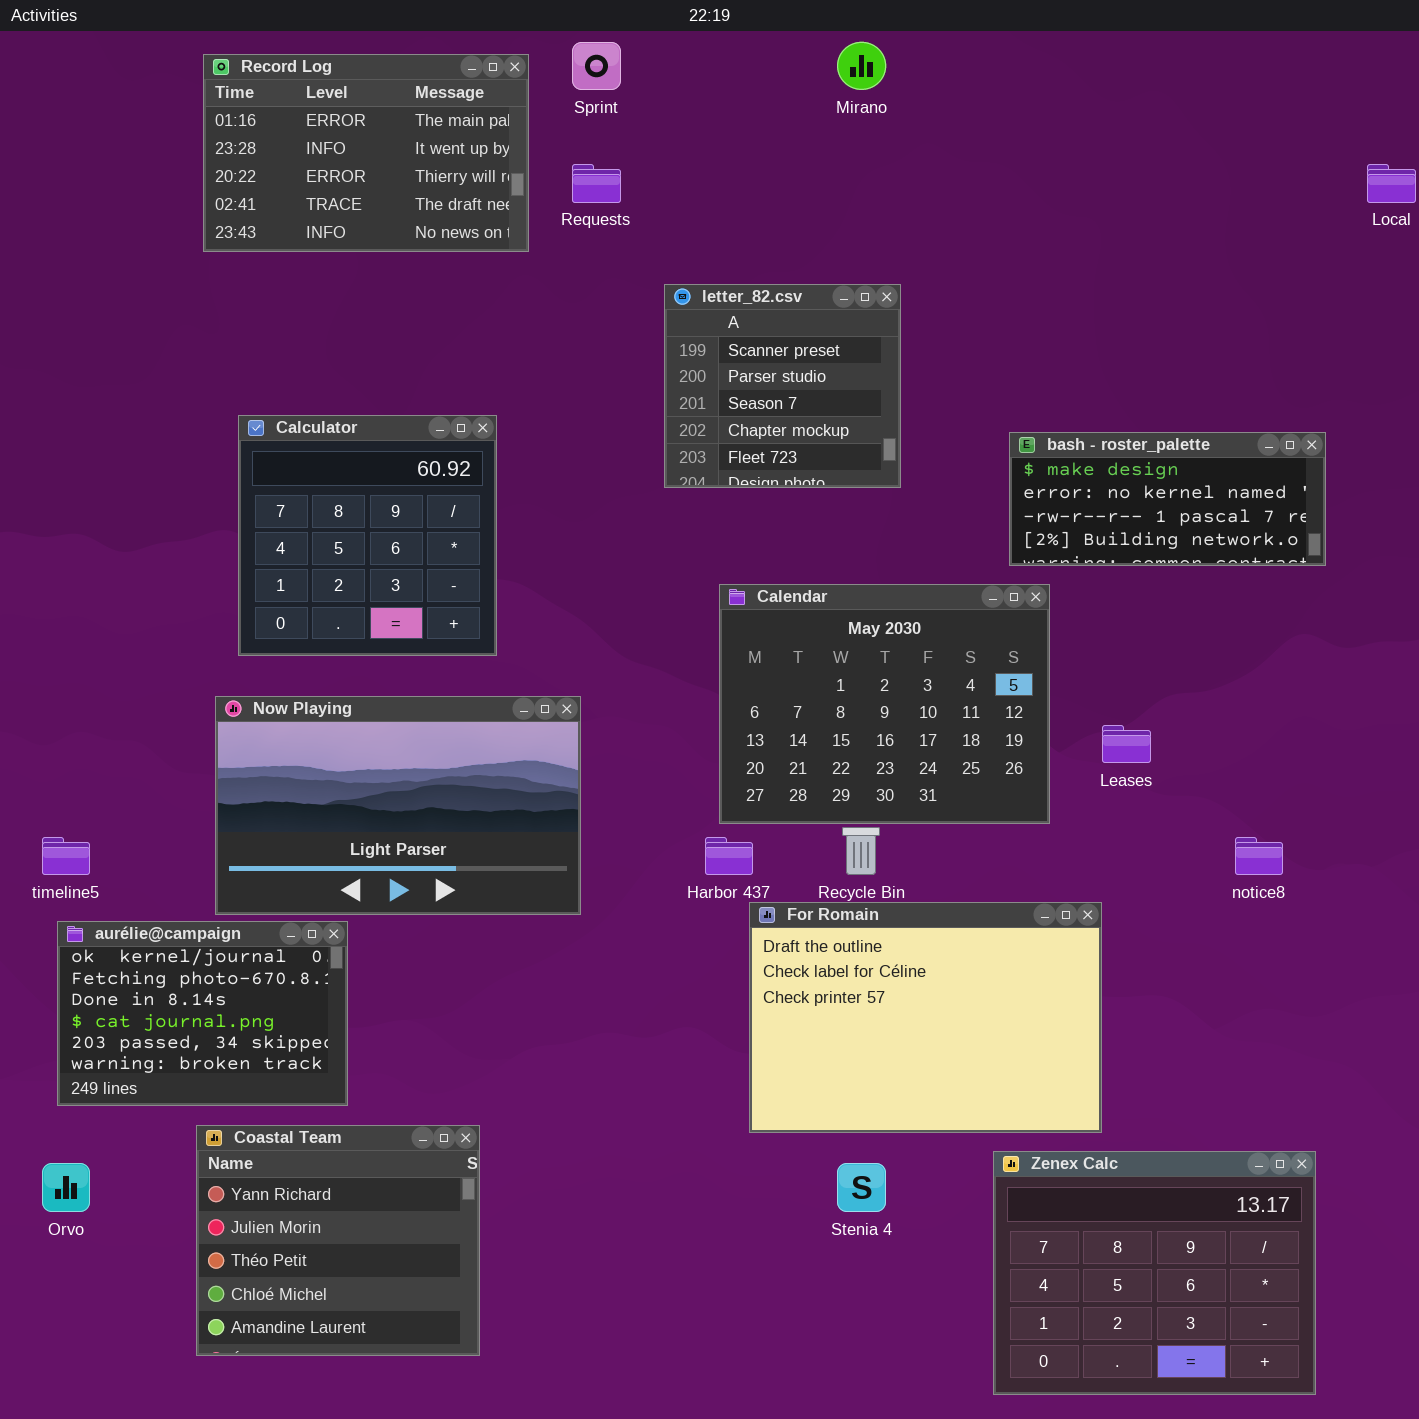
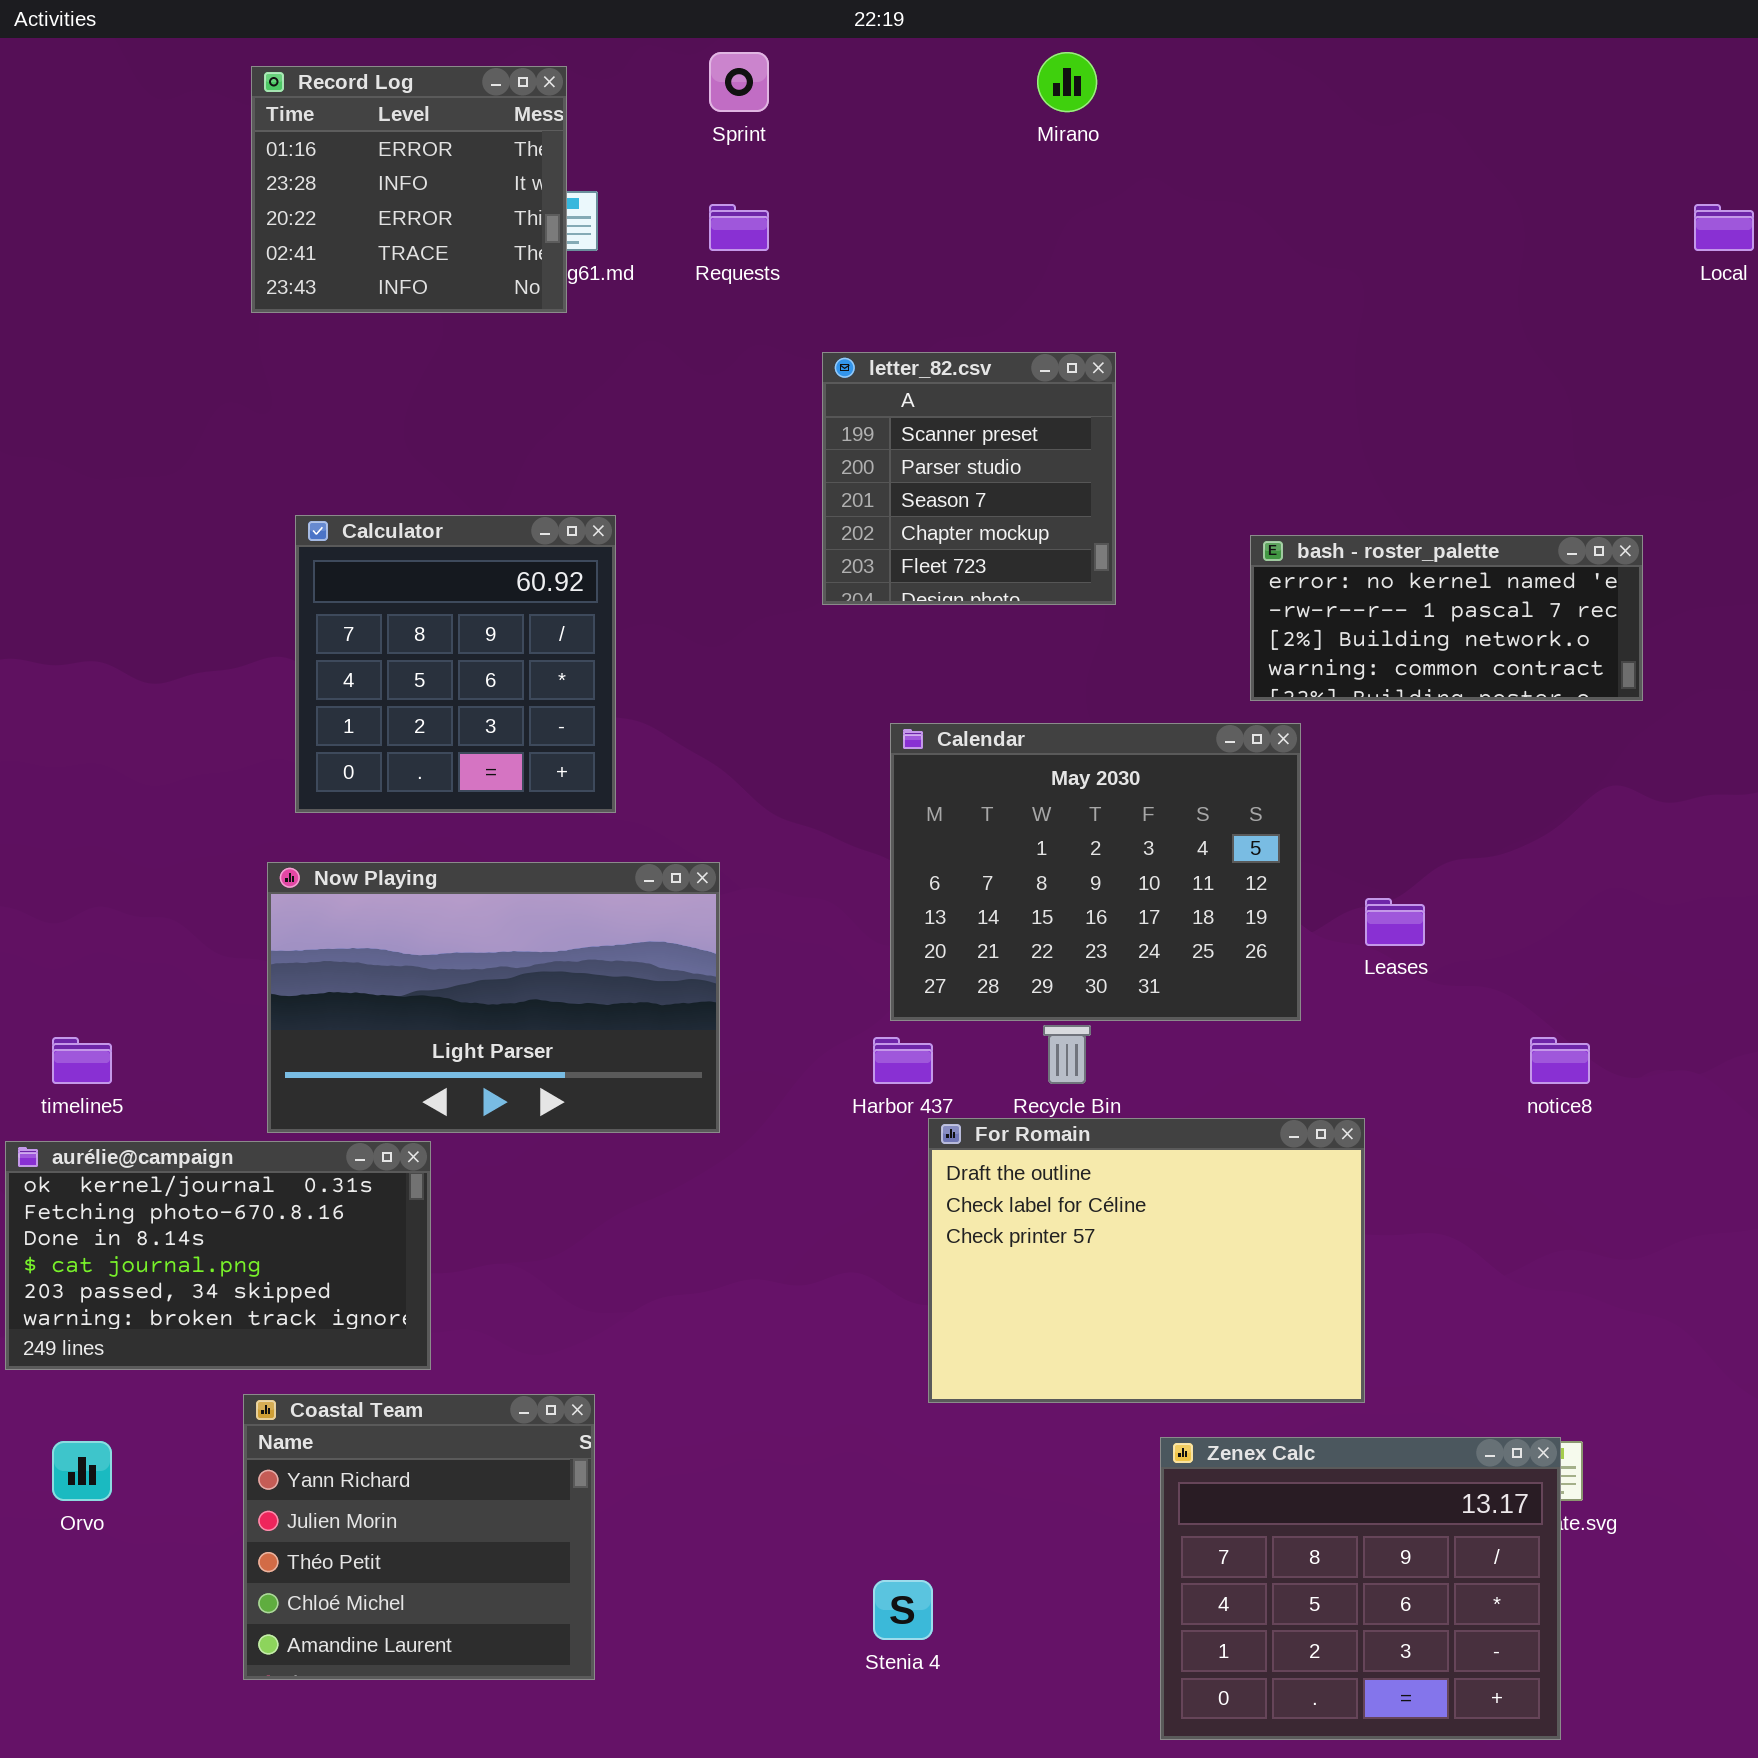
Record Log: [203,54,529,252] -> [251,66,567,313], resized
bash - roster_palette: [1009,432,1326,566] -> [1250,535,1643,701], scrolled down 1 row
aurélie@campaign: [57,921,348,1106] -> [5,1141,431,1370], resized
Zenex Calc: [993,1151,1316,1395] -> [1160,1437,1561,1740], moved
Stenia 4: [837,1163,886,1212] -> [873,1580,933,1640], moved

